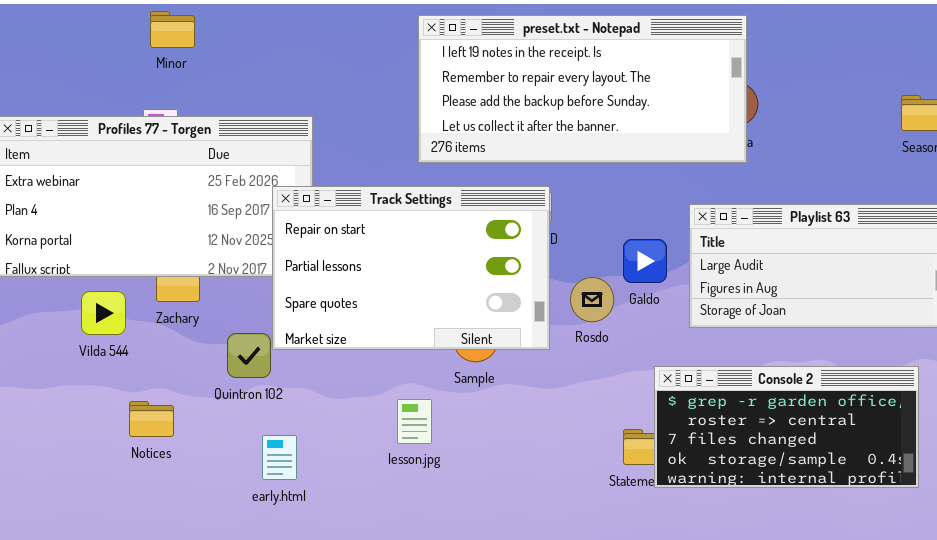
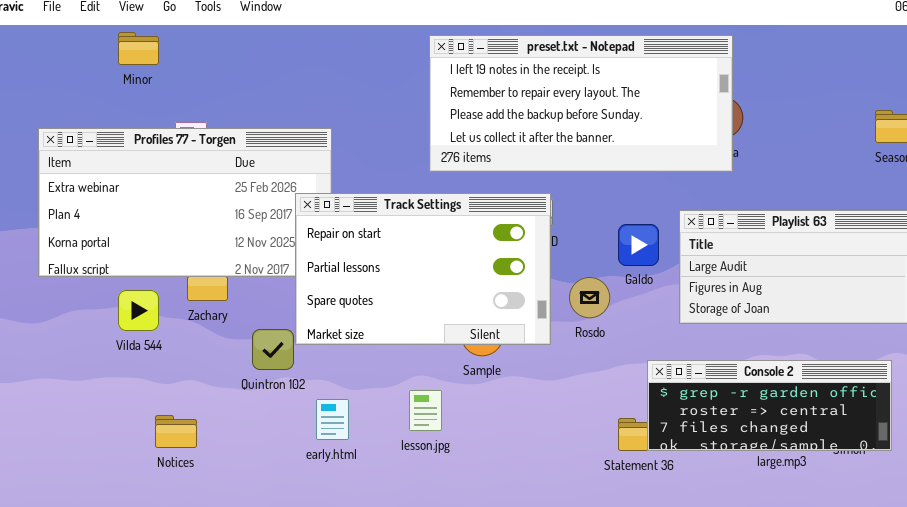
Minor: [150,11,195,48] -> [118,32,159,65], moved
Galdo: [623,239,667,283] -> [618,224,659,266], moved
Console 2: [654,366,919,488] -> [647,360,892,451], resized
Notices: [129,401,174,437] -> [155,415,197,448], moved
early.html: [262,435,297,480] -> [316,399,349,440], moved

